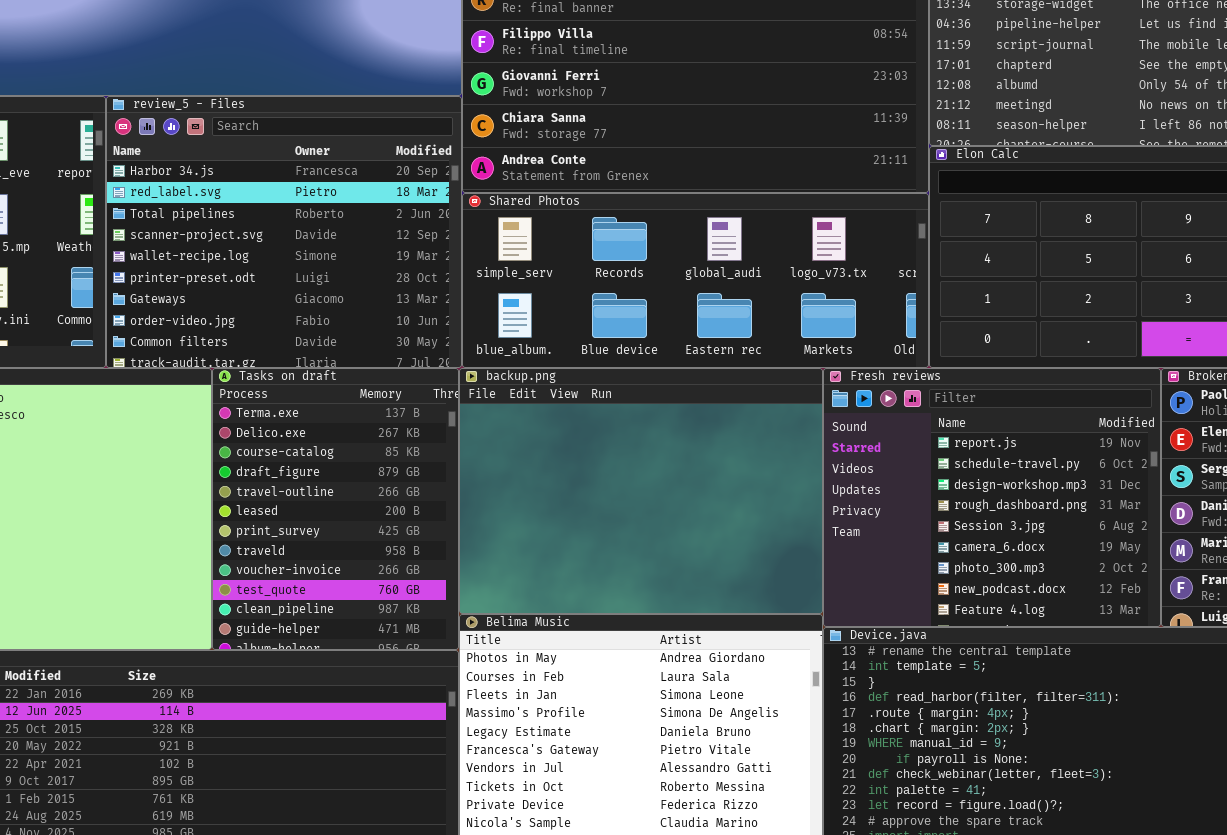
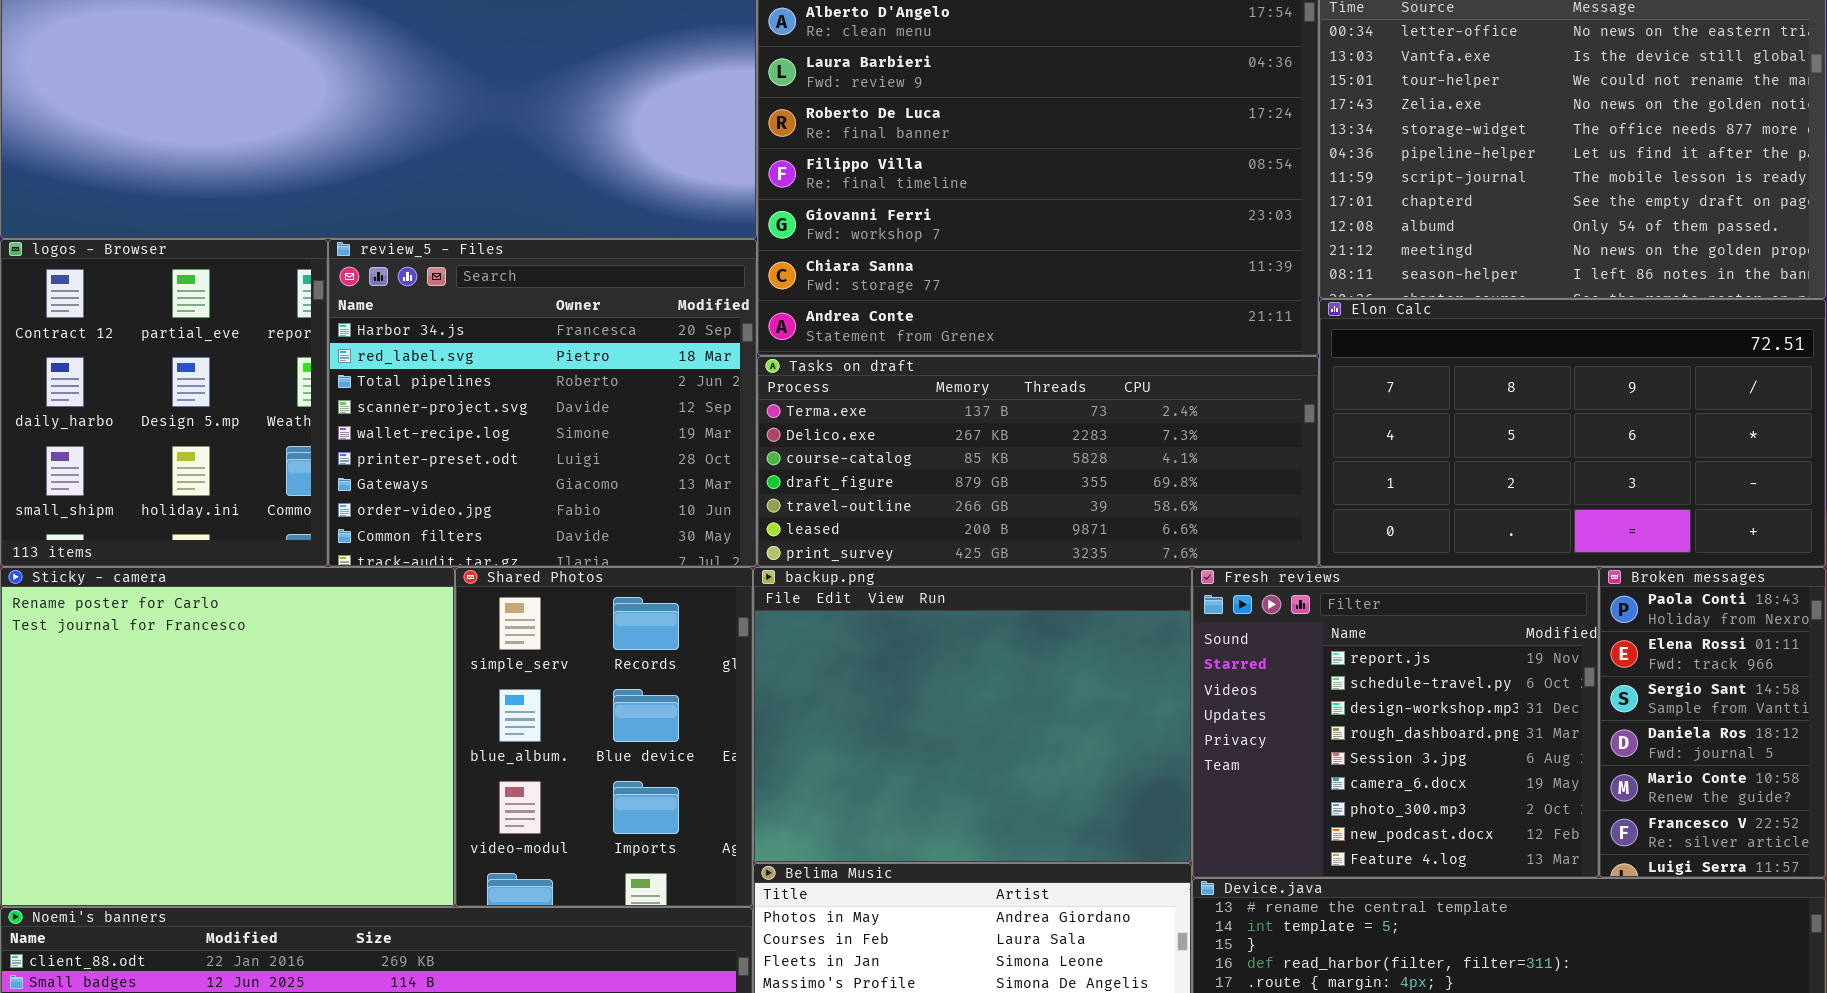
Shared Photos: [462,193,929,368] -> [455,567,753,907], moved, resized
Tasks on draft: [212,368,459,650] -> [757,356,1319,567], moved, resized

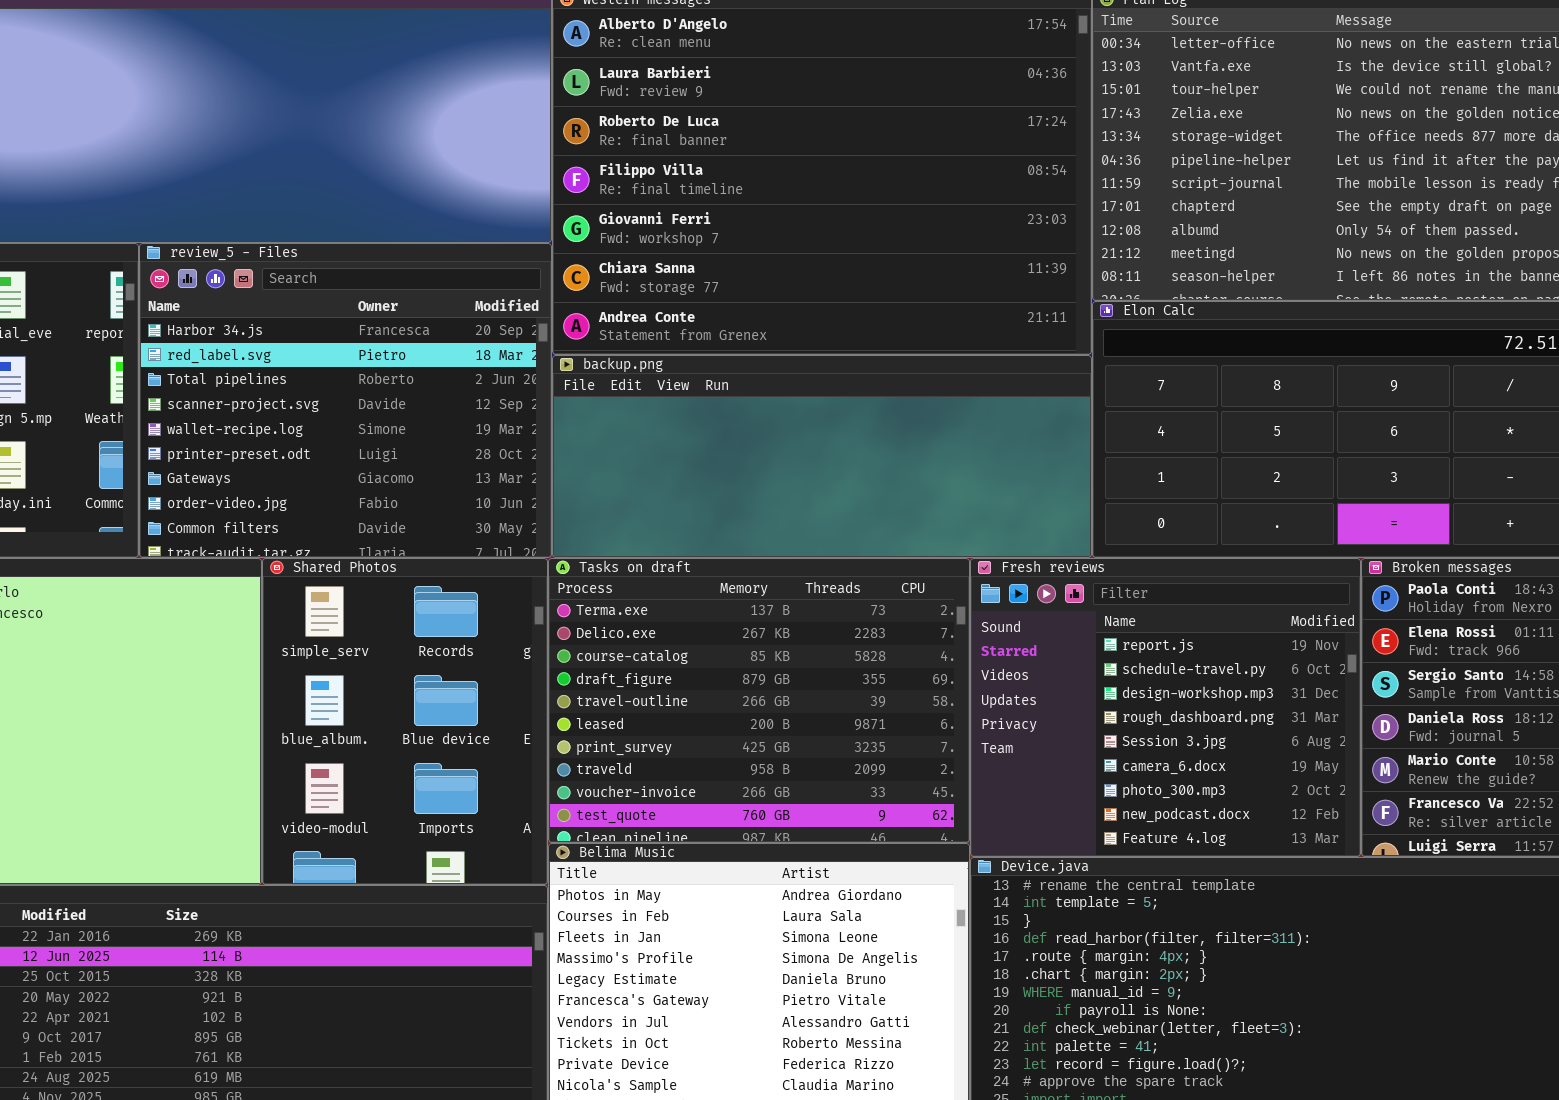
Tasks on draft: [757,356,1319,567] -> [548,558,970,843], moved, resized
backup.png: [753,567,1192,863] -> [552,355,1092,558], moved, resized

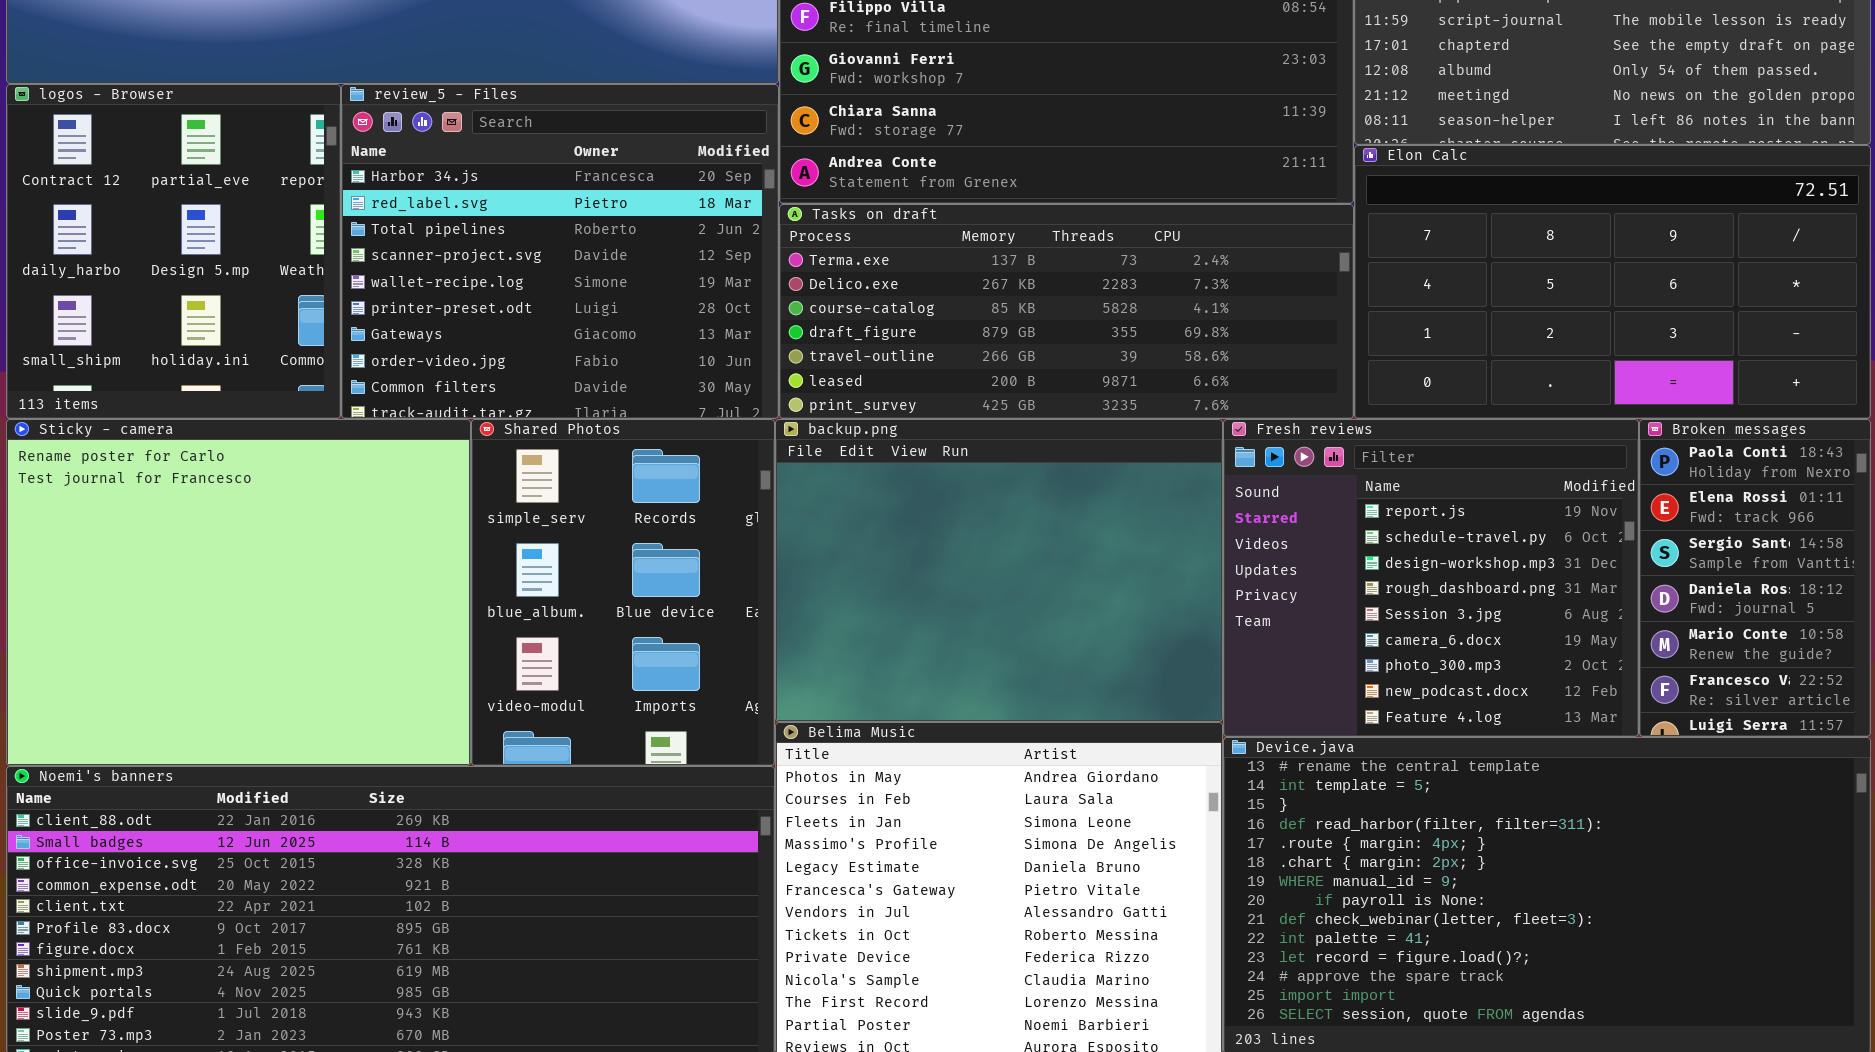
backup.png: [552,355,1092,558] -> [775,419,1223,722], moved, resized
Tasks on draft: [548,558,970,843] -> [779,204,1354,419], moved, resized

